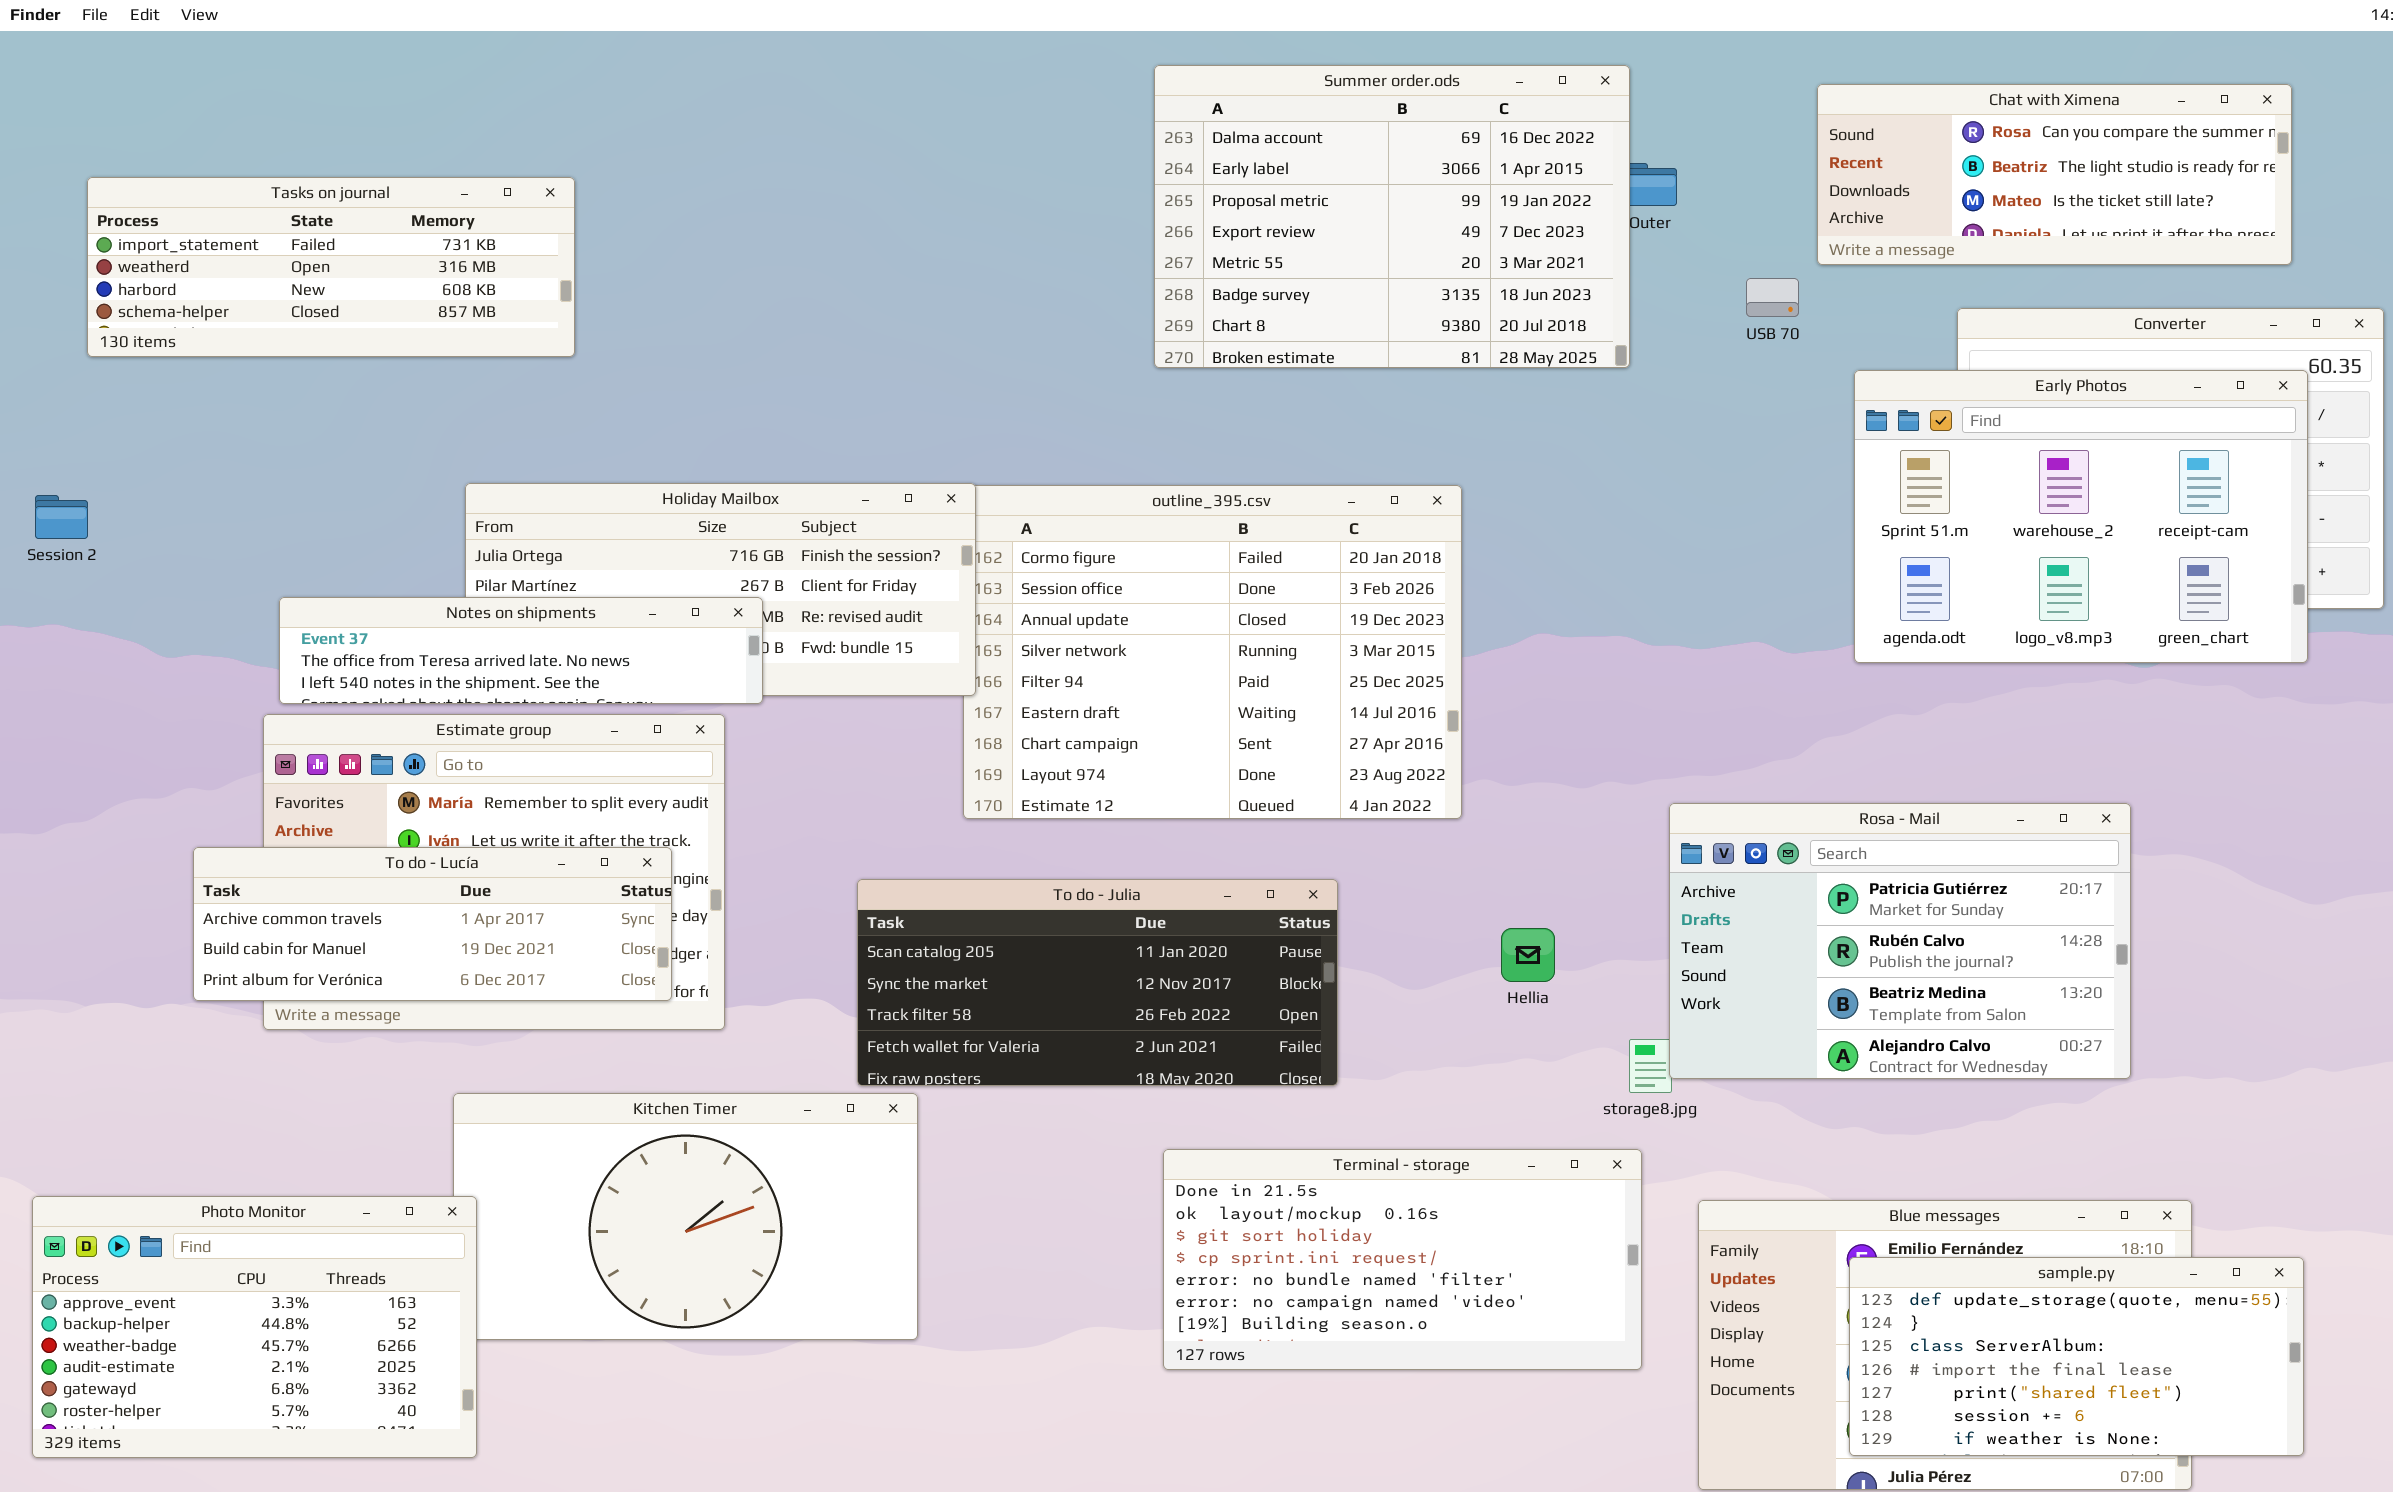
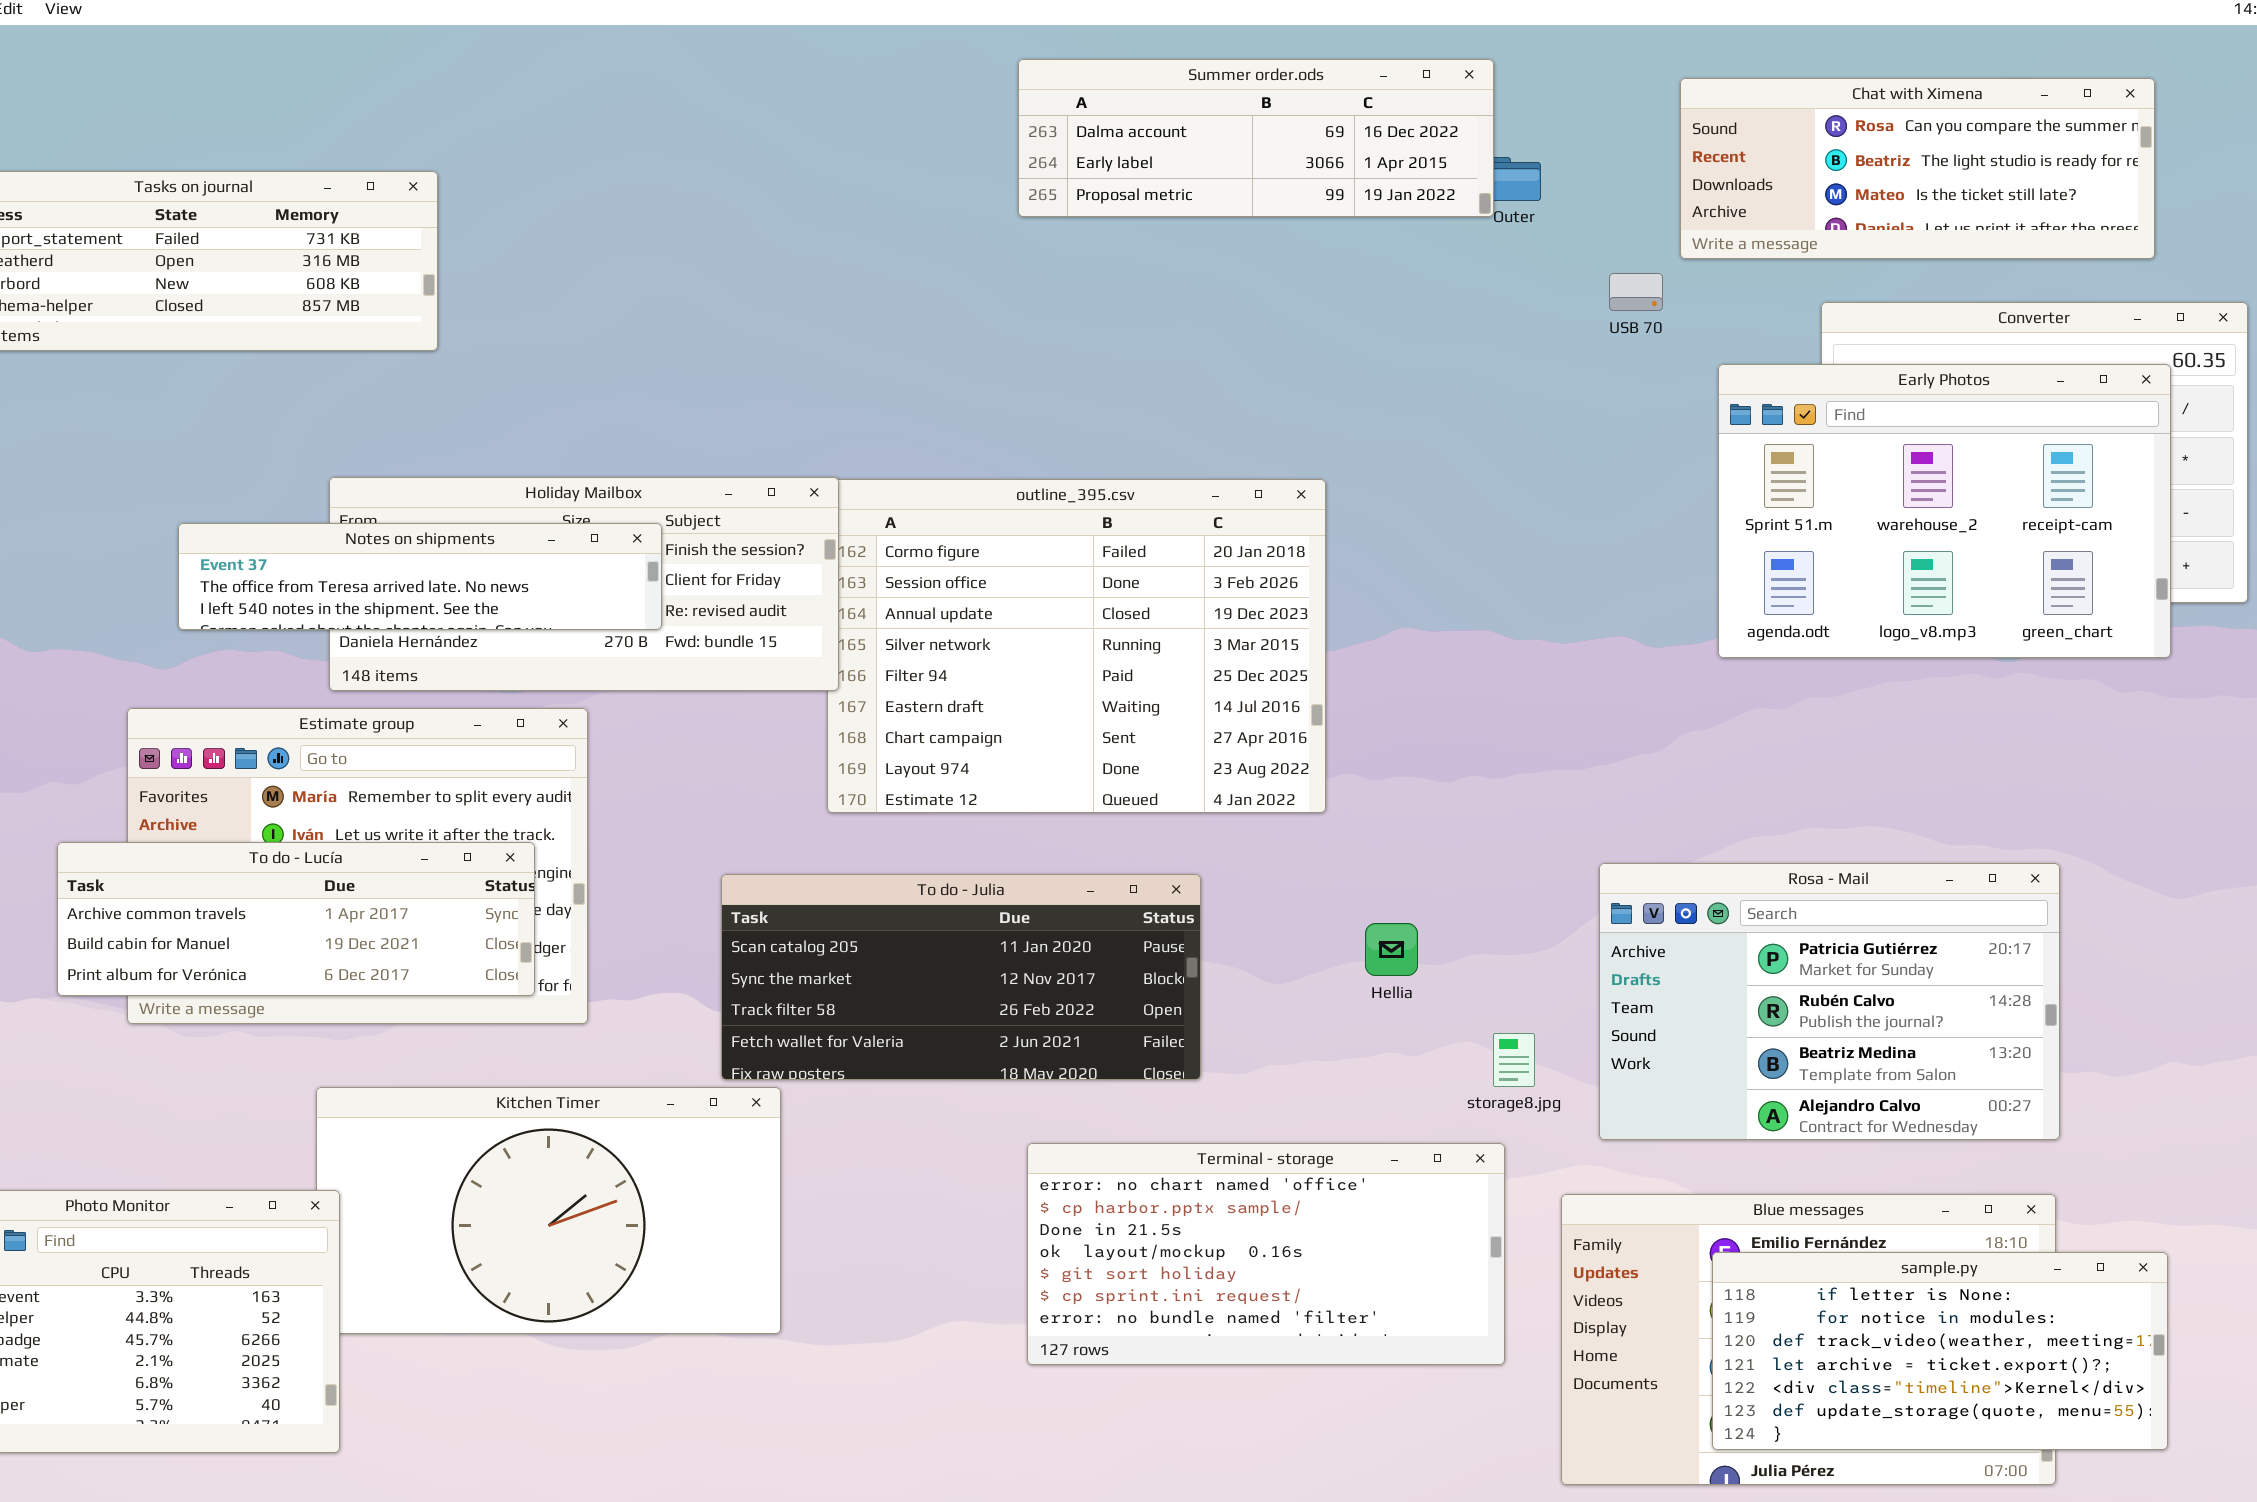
Summer order.ods: [1154,65,1630,368] -> [1018,59,1494,217], resized
Notes on shipments: [279,597,763,704] -> [178,523,662,630], moved
Rosa - Mail: [1669,803,2131,1079] -> [1599,863,2060,1140], moved
Terminal - storage: [1163,1149,1642,1370] -> [1027,1143,1505,1365], scrolled up 2 rows
sample.py: [1849,1257,2304,1456] -> [1712,1252,2168,1450], scrolled up 5 rows

